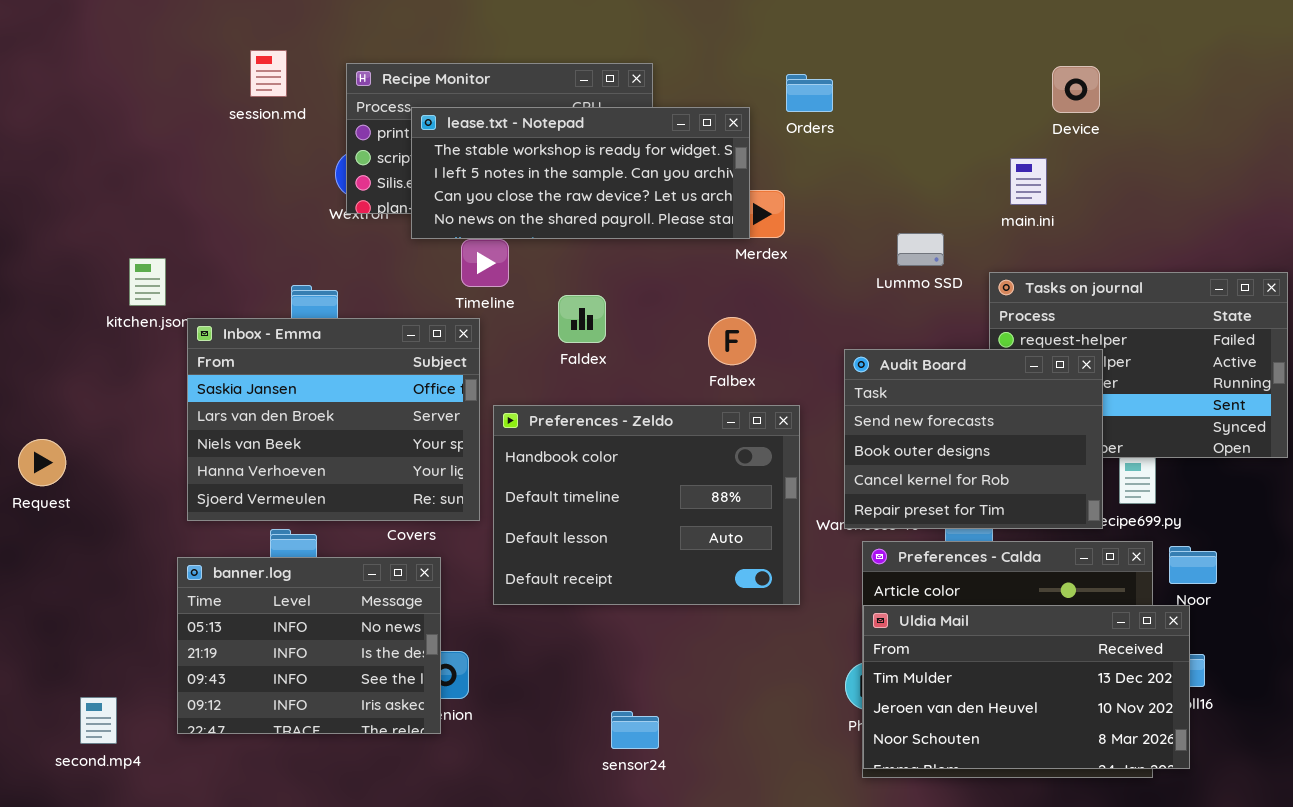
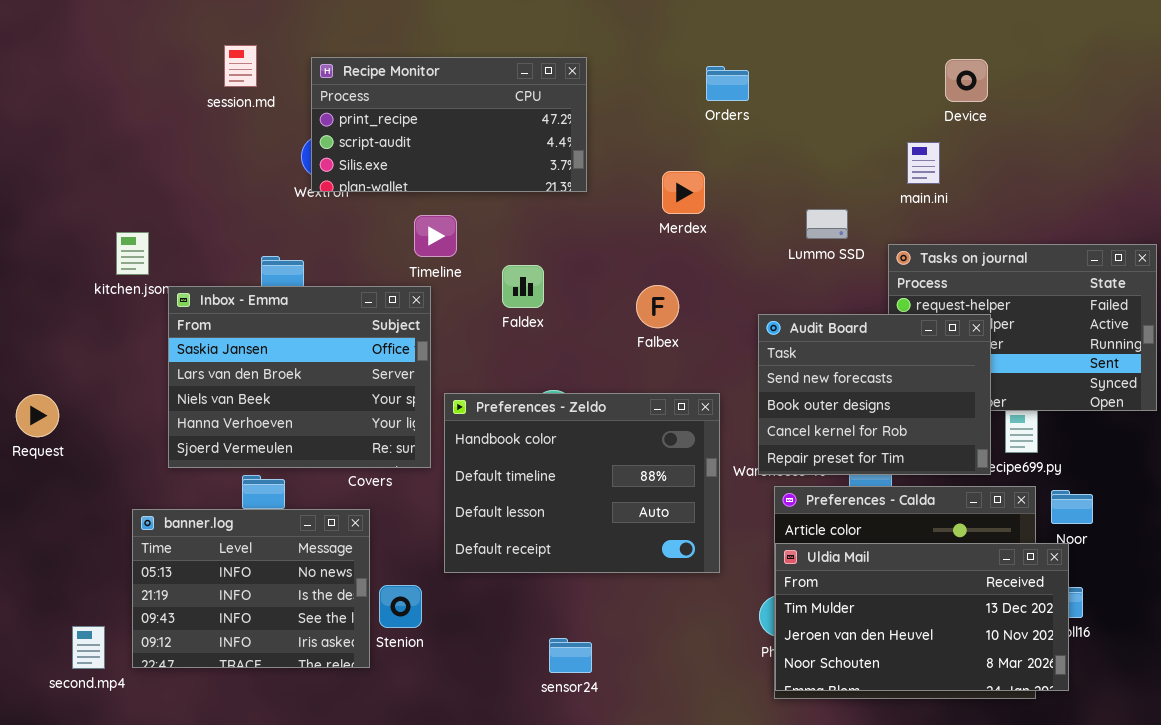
lease.txt - Notepad: [411,107,750,239] -> none, closed
Preferences - Zeldo: [493,405,800,605] -> [444,393,720,573], moved
banner.log: [177,557,441,734] -> [132,509,370,668], moved

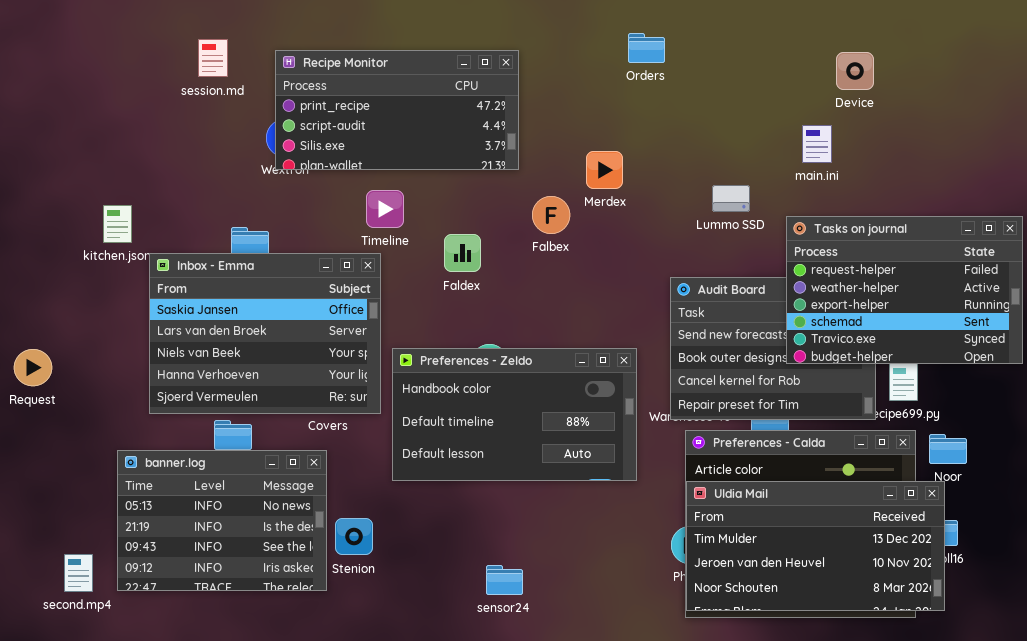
Orders: [706,66,749,101] -> [628,33,665,63], moved
Tasks on journal: [888,244,1157,411] -> [786,216,1023,364], raised
Falbex: [636,285,679,328] -> [532,196,570,234], moved
Preferences - Zeldo: [444,393,720,573] -> [392,348,637,481], resized

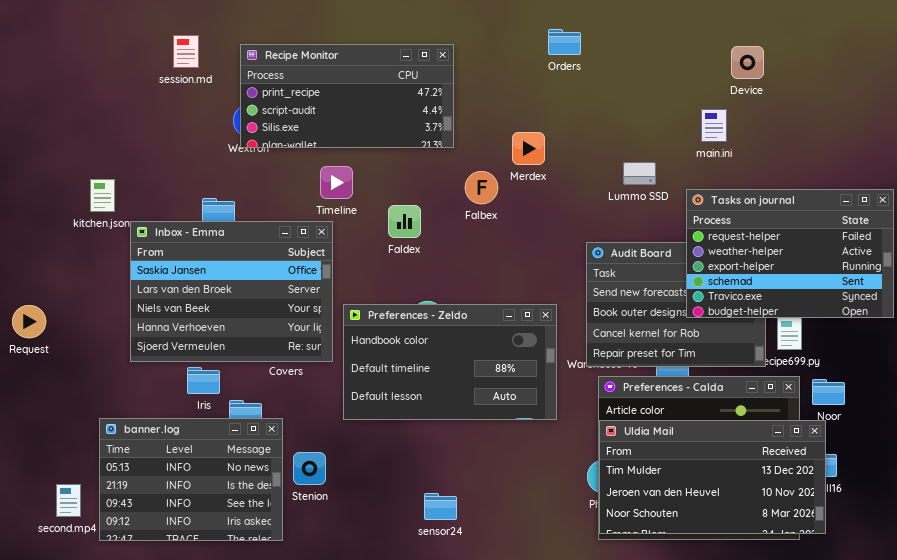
banner.log: [117,450,327,591] -> [99,418,283,541], moved

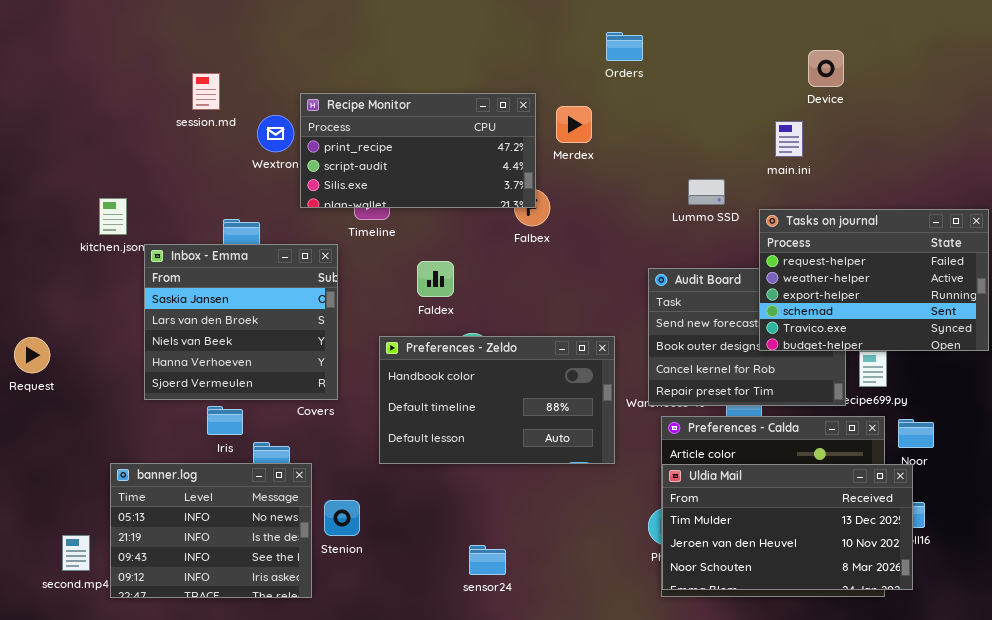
session.md: [173,35,199,68] -> [192,73,220,110], moved
Recipe Monitor: [240,44,454,148] -> [300,93,536,208], moved
Merdex: [512,132,545,165] -> [556,106,592,143], moved
Faldex: [388,205,421,238] -> [417,261,454,297], moved
Inbox - Emma: [130,221,333,362] -> [144,244,338,400], resized

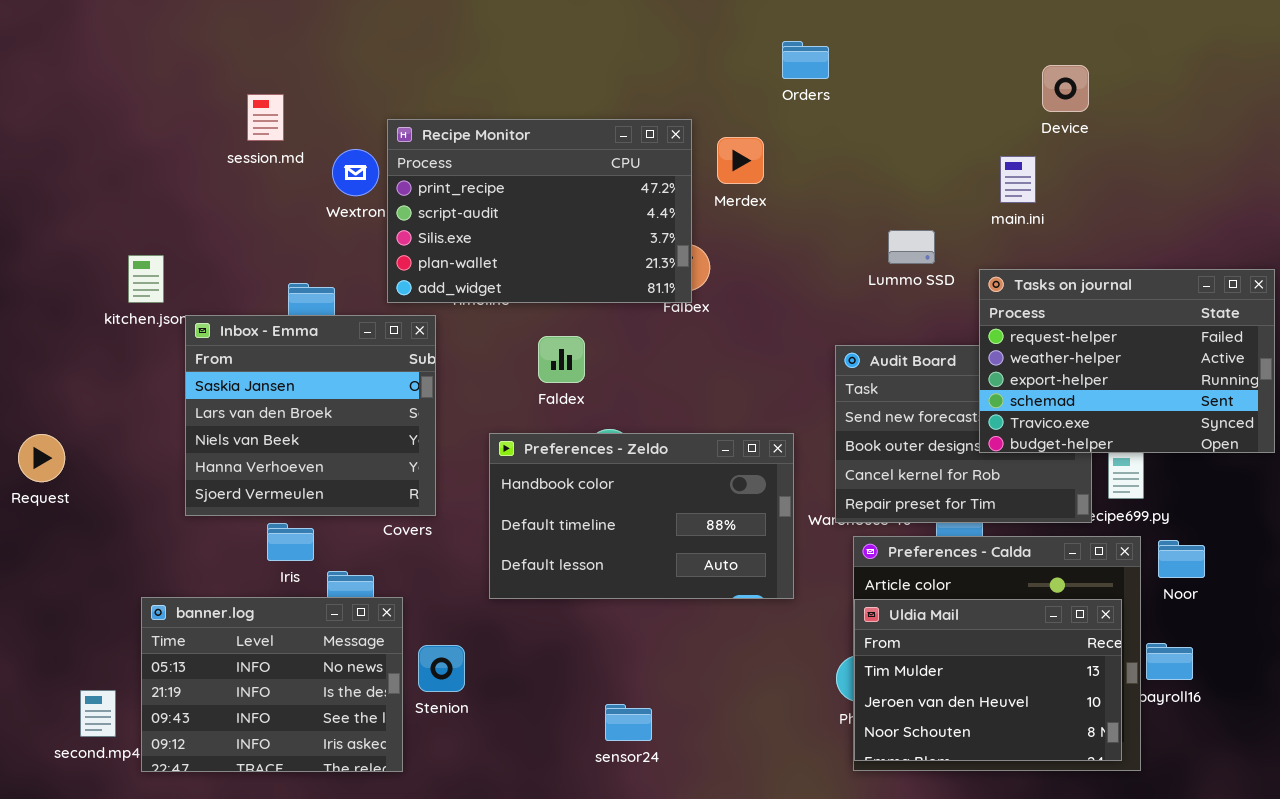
Recipe Monitor: [300,93,536,208] -> [387,119,692,303], resized
Uldia Mail: [662,464,913,590] -> [854,599,1122,761], resized

